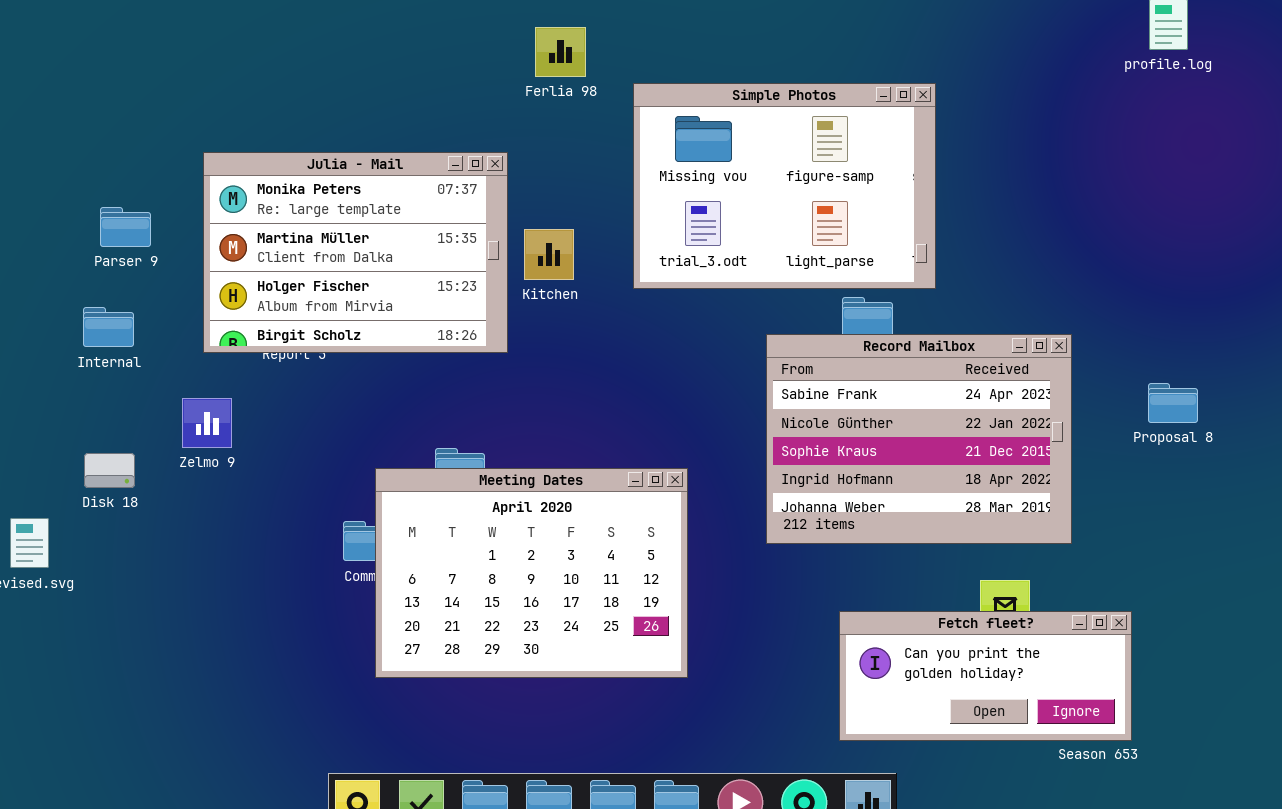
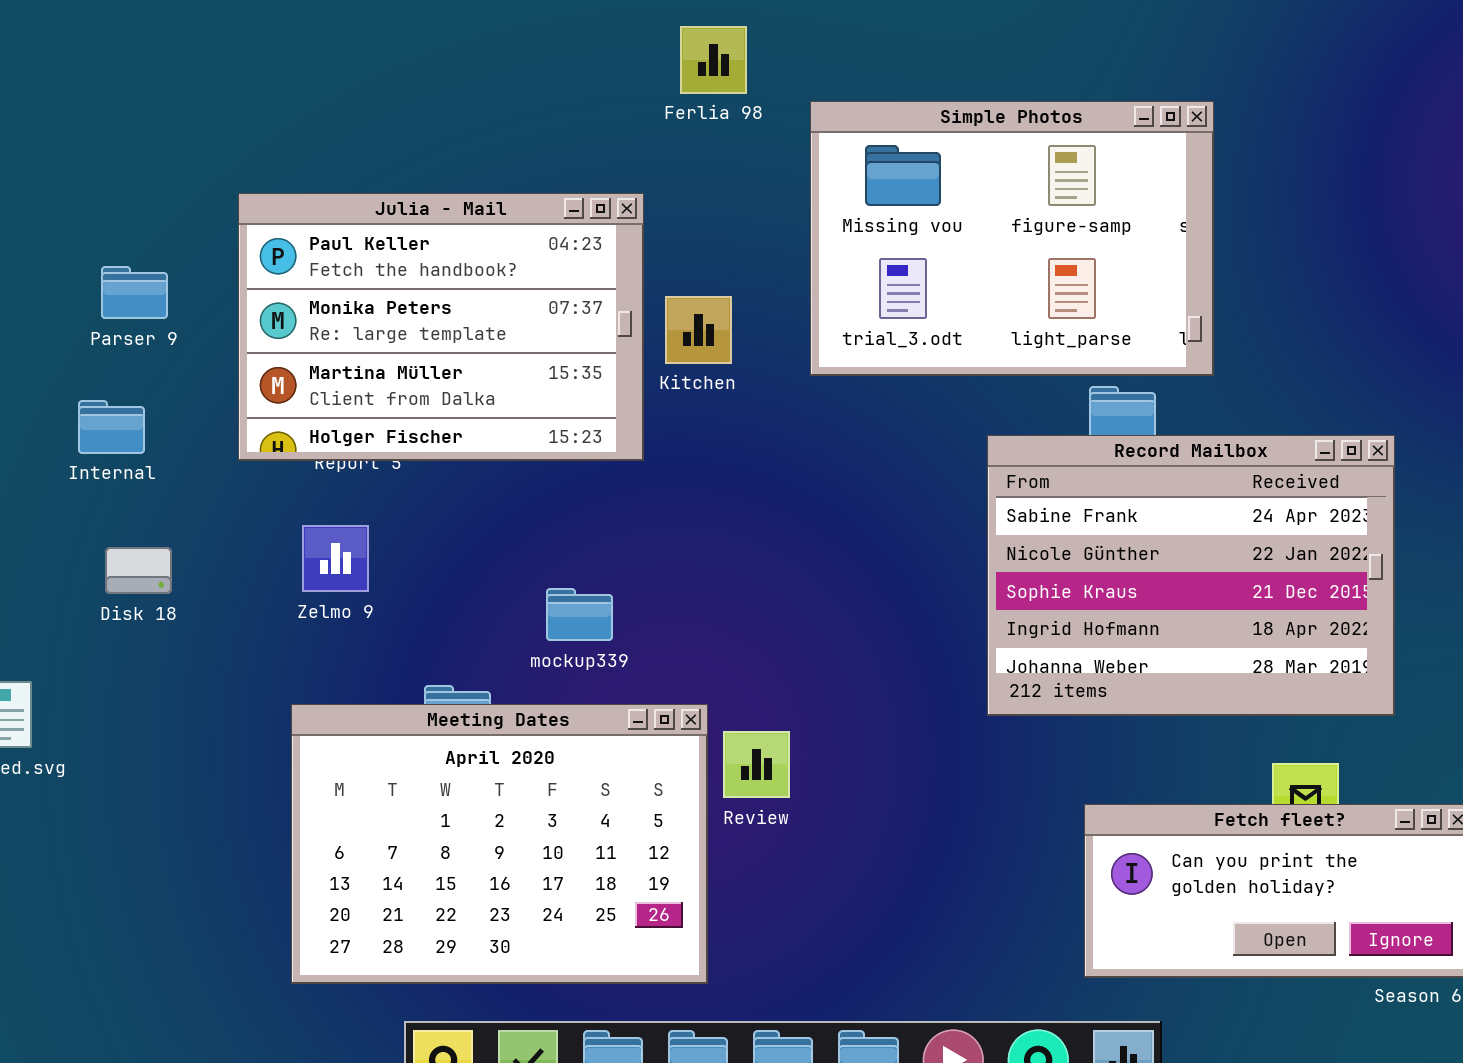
Julia - Mail: [203,152,508,353] -> [238,193,644,461], scrolled up 1 row
Zelmo 9: [182,398,232,448] -> [302,525,369,592], moved
Disk 18: [84,453,135,488] -> [105,547,172,594], moved
Meeting Dates: [375,468,688,678] -> [291,704,708,984], moved

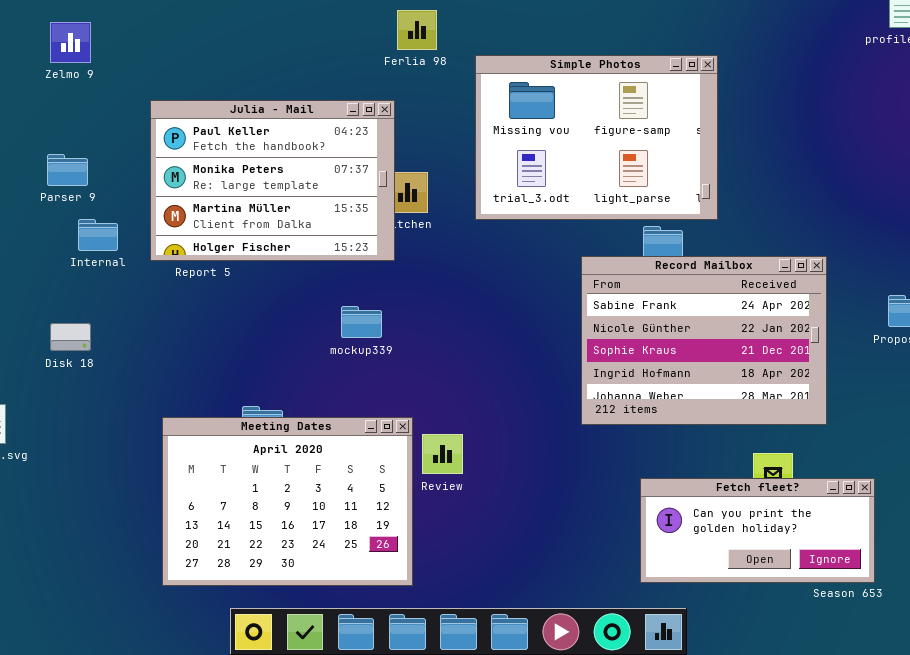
Julia - Mail: [238,193,644,461] -> [150,100,395,261], moved
Internal: [78,400,145,454] -> [78,219,118,251], moved
Zelmo 9: [302,525,369,592] -> [50,22,91,63], moved
mockup339: [546,588,613,641] -> [341,306,382,338], moved

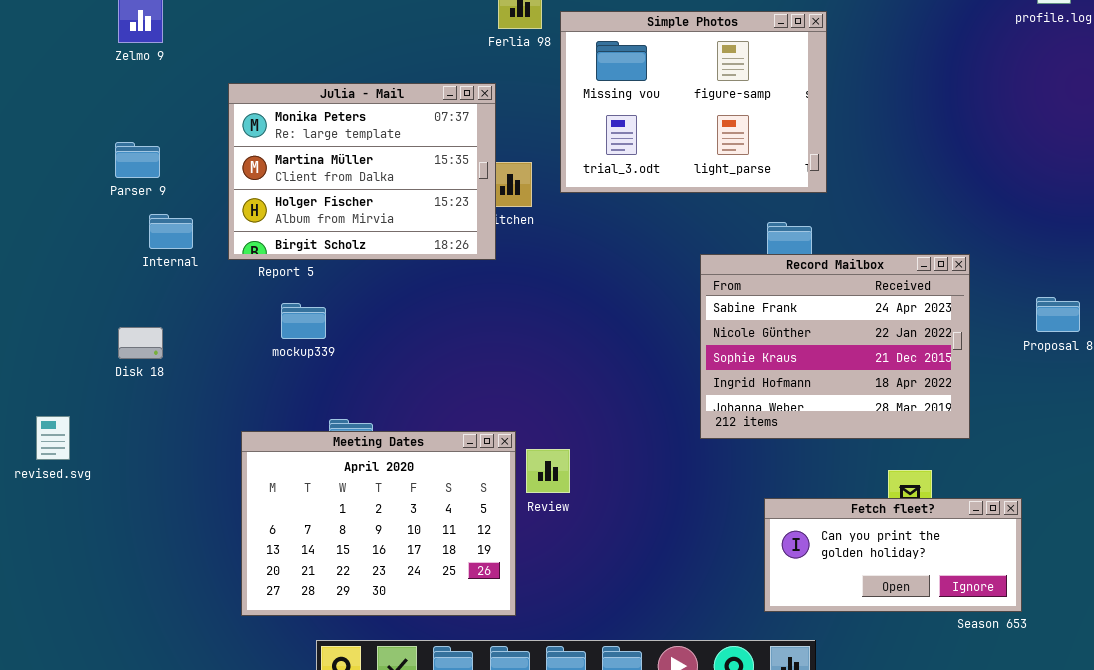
Simple Photos: [475,55,718,220] -> [560,11,827,193], moved
Julia - Mail: [150,100,395,261] -> [228,83,496,260], scrolled down 1 row
mockup339: [341,306,382,338] -> [281,303,326,339], moved

